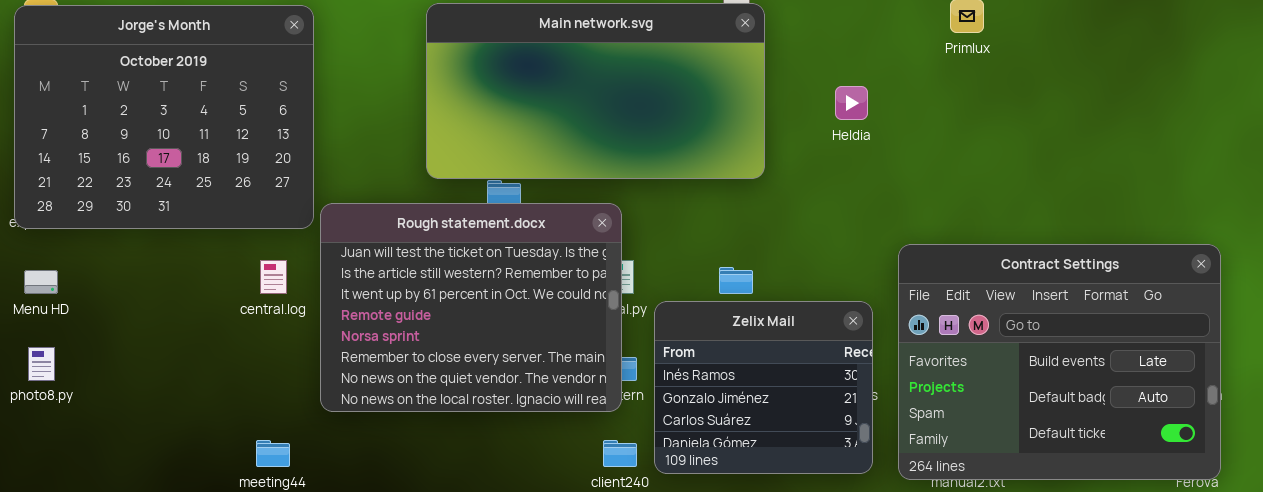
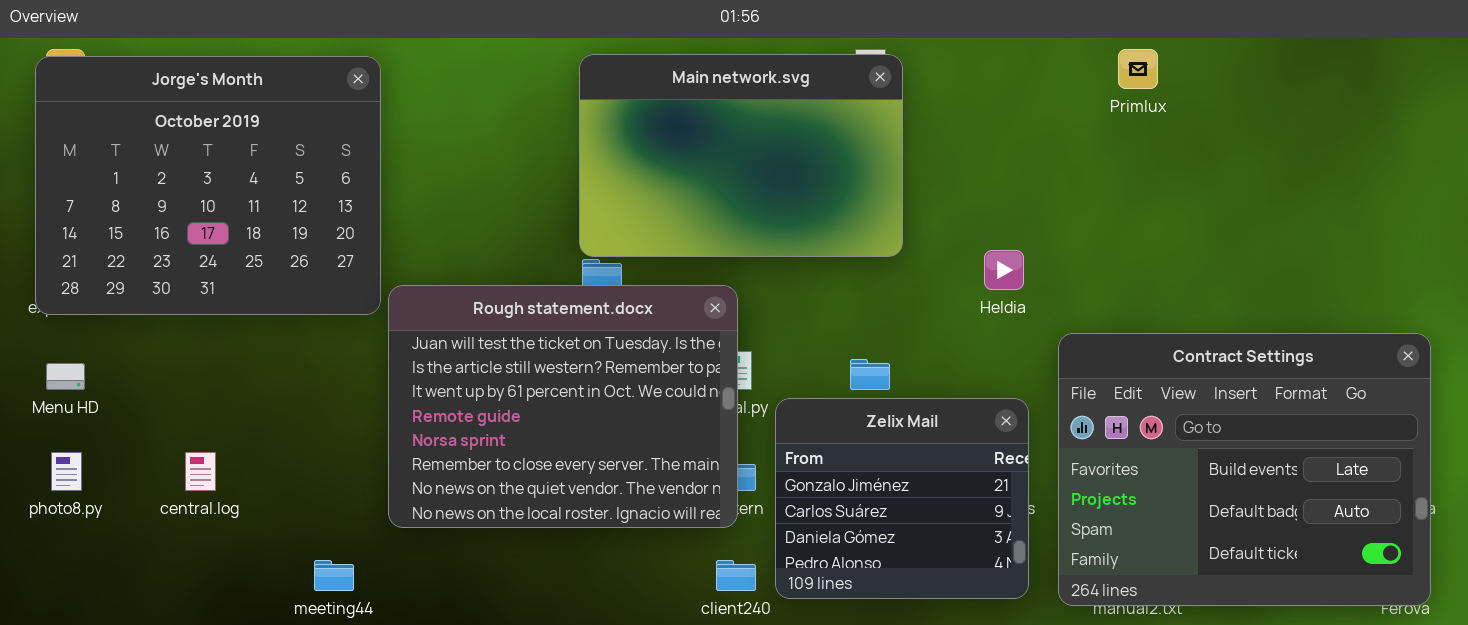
Main network.svg: [426,3,765,179] -> [579,54,903,257], resized
Heldia: [835,86,868,120] -> [984,250,1024,290], moved
central.log: [260,260,287,294] -> [185,452,216,491], moved
Zelix Mail: [654,301,873,474] -> [775,398,1029,599], scrolled down 1 row

